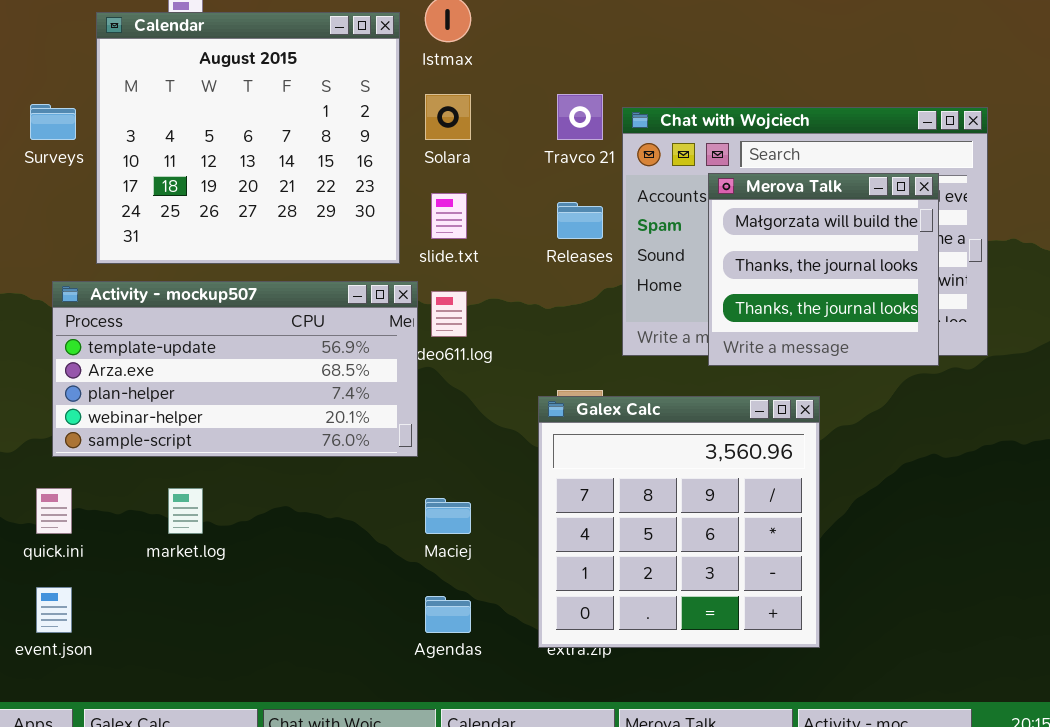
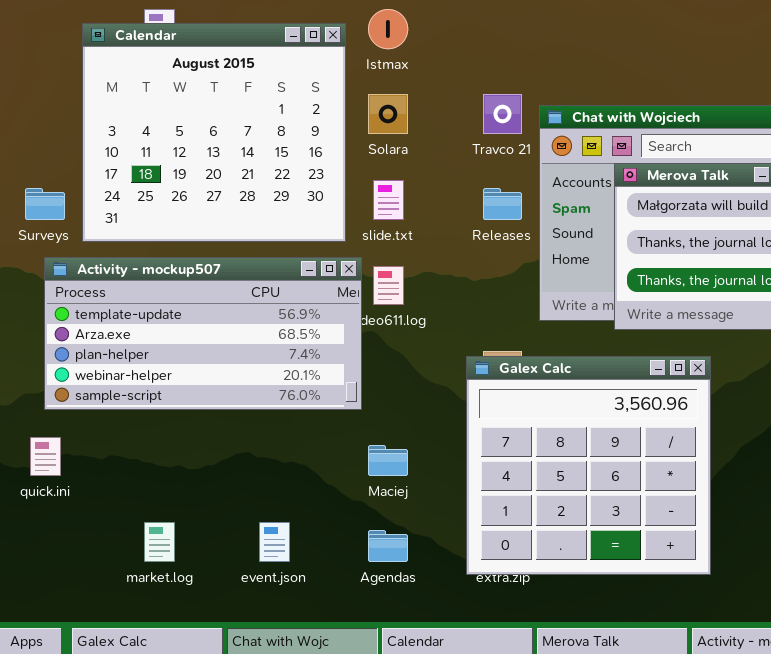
Surveys: [30,104,76,140] -> [25,188,65,220], moved
market.log: [168,488,203,534] -> [144,522,175,562], moved
event.json: [36,587,72,633] -> [259,522,290,562], moved

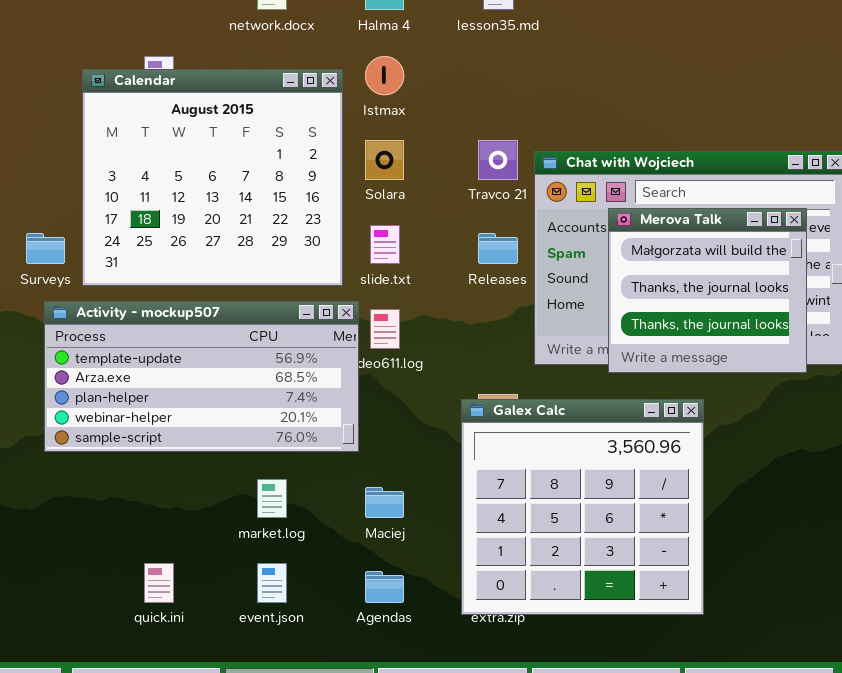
quick.ini: [30,437,61,476] -> [144,563,174,603], moved
market.log: [144,522,175,562] -> [257,479,287,518], moved

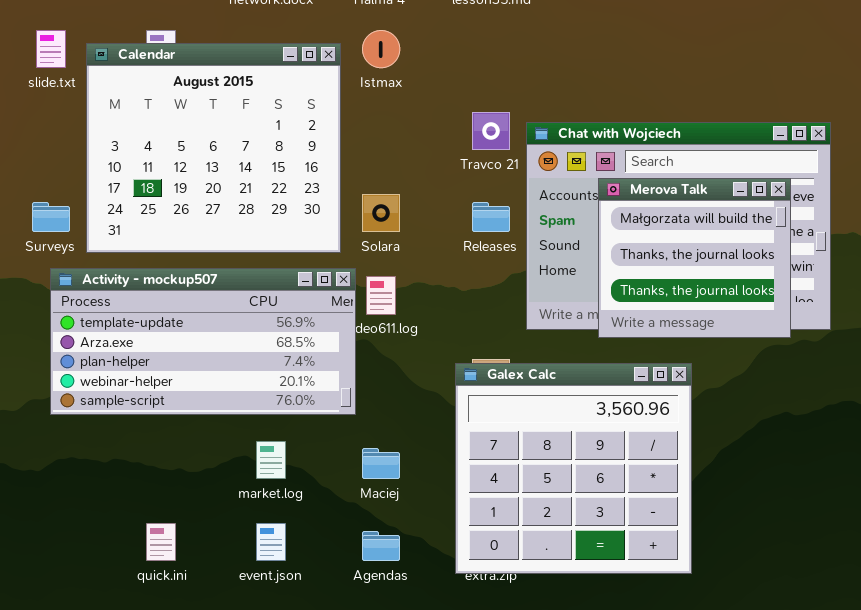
Solara: [365,140,404,180] -> [362,194,400,232], moved
slide.txt: [370,225,400,264] -> [36,30,66,68], moved

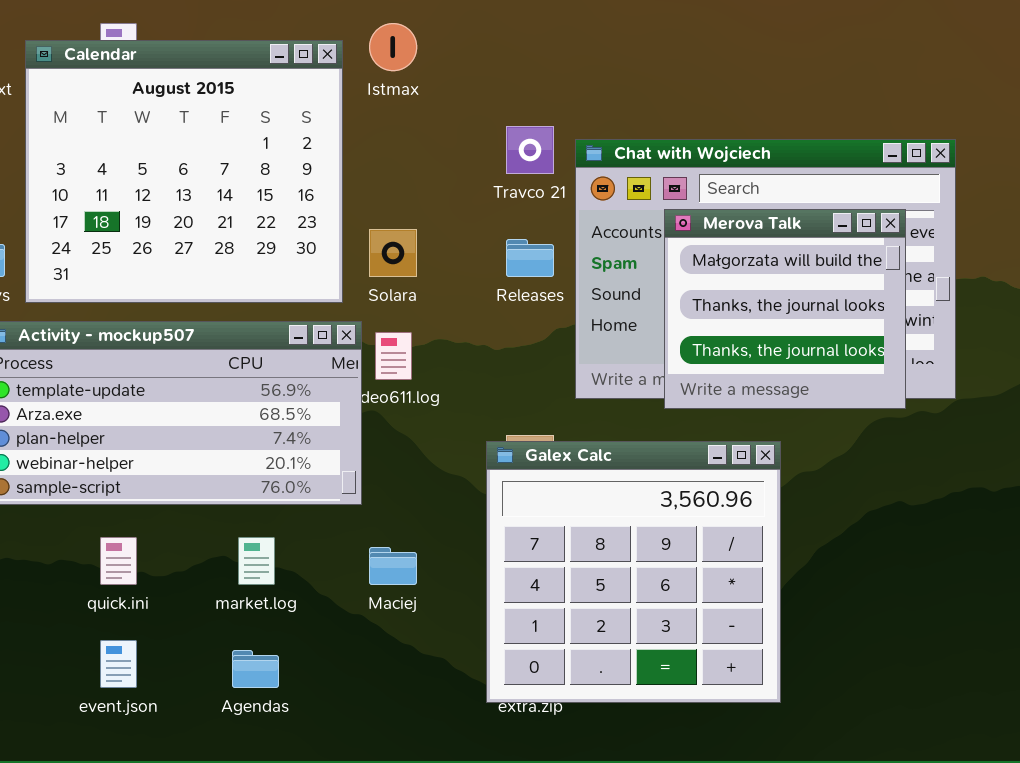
quick.ini: [146,523,176,561] -> [100,537,137,585], moved
event.json: [256,523,286,561] -> [100,640,137,688], moved
Agendas: [362,531,400,561] -> [232,650,279,688], moved

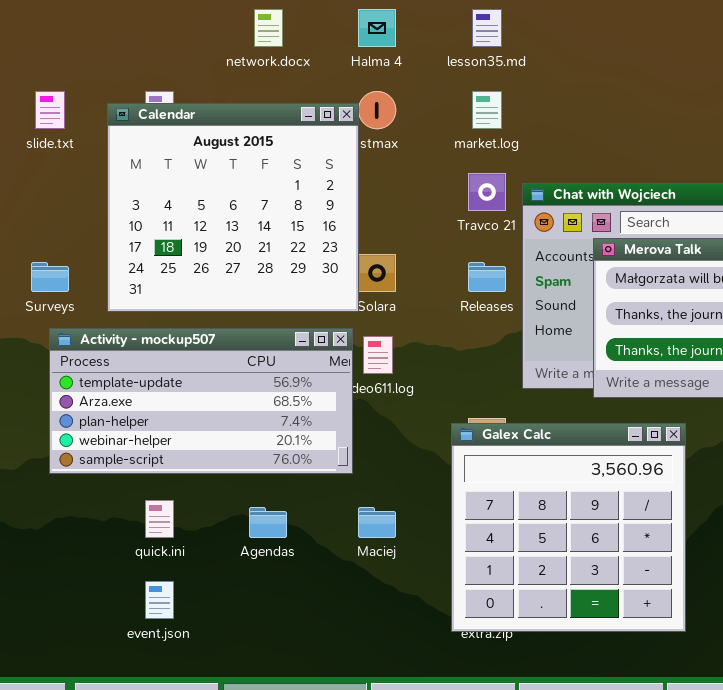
Calendar: [25,40,343,303] -> [107,103,359,312], moved
market.log: [238,537,275,585] -> [472,91,502,129], moved
Agendas: [232,650,279,688] -> [249,507,287,538], moved

